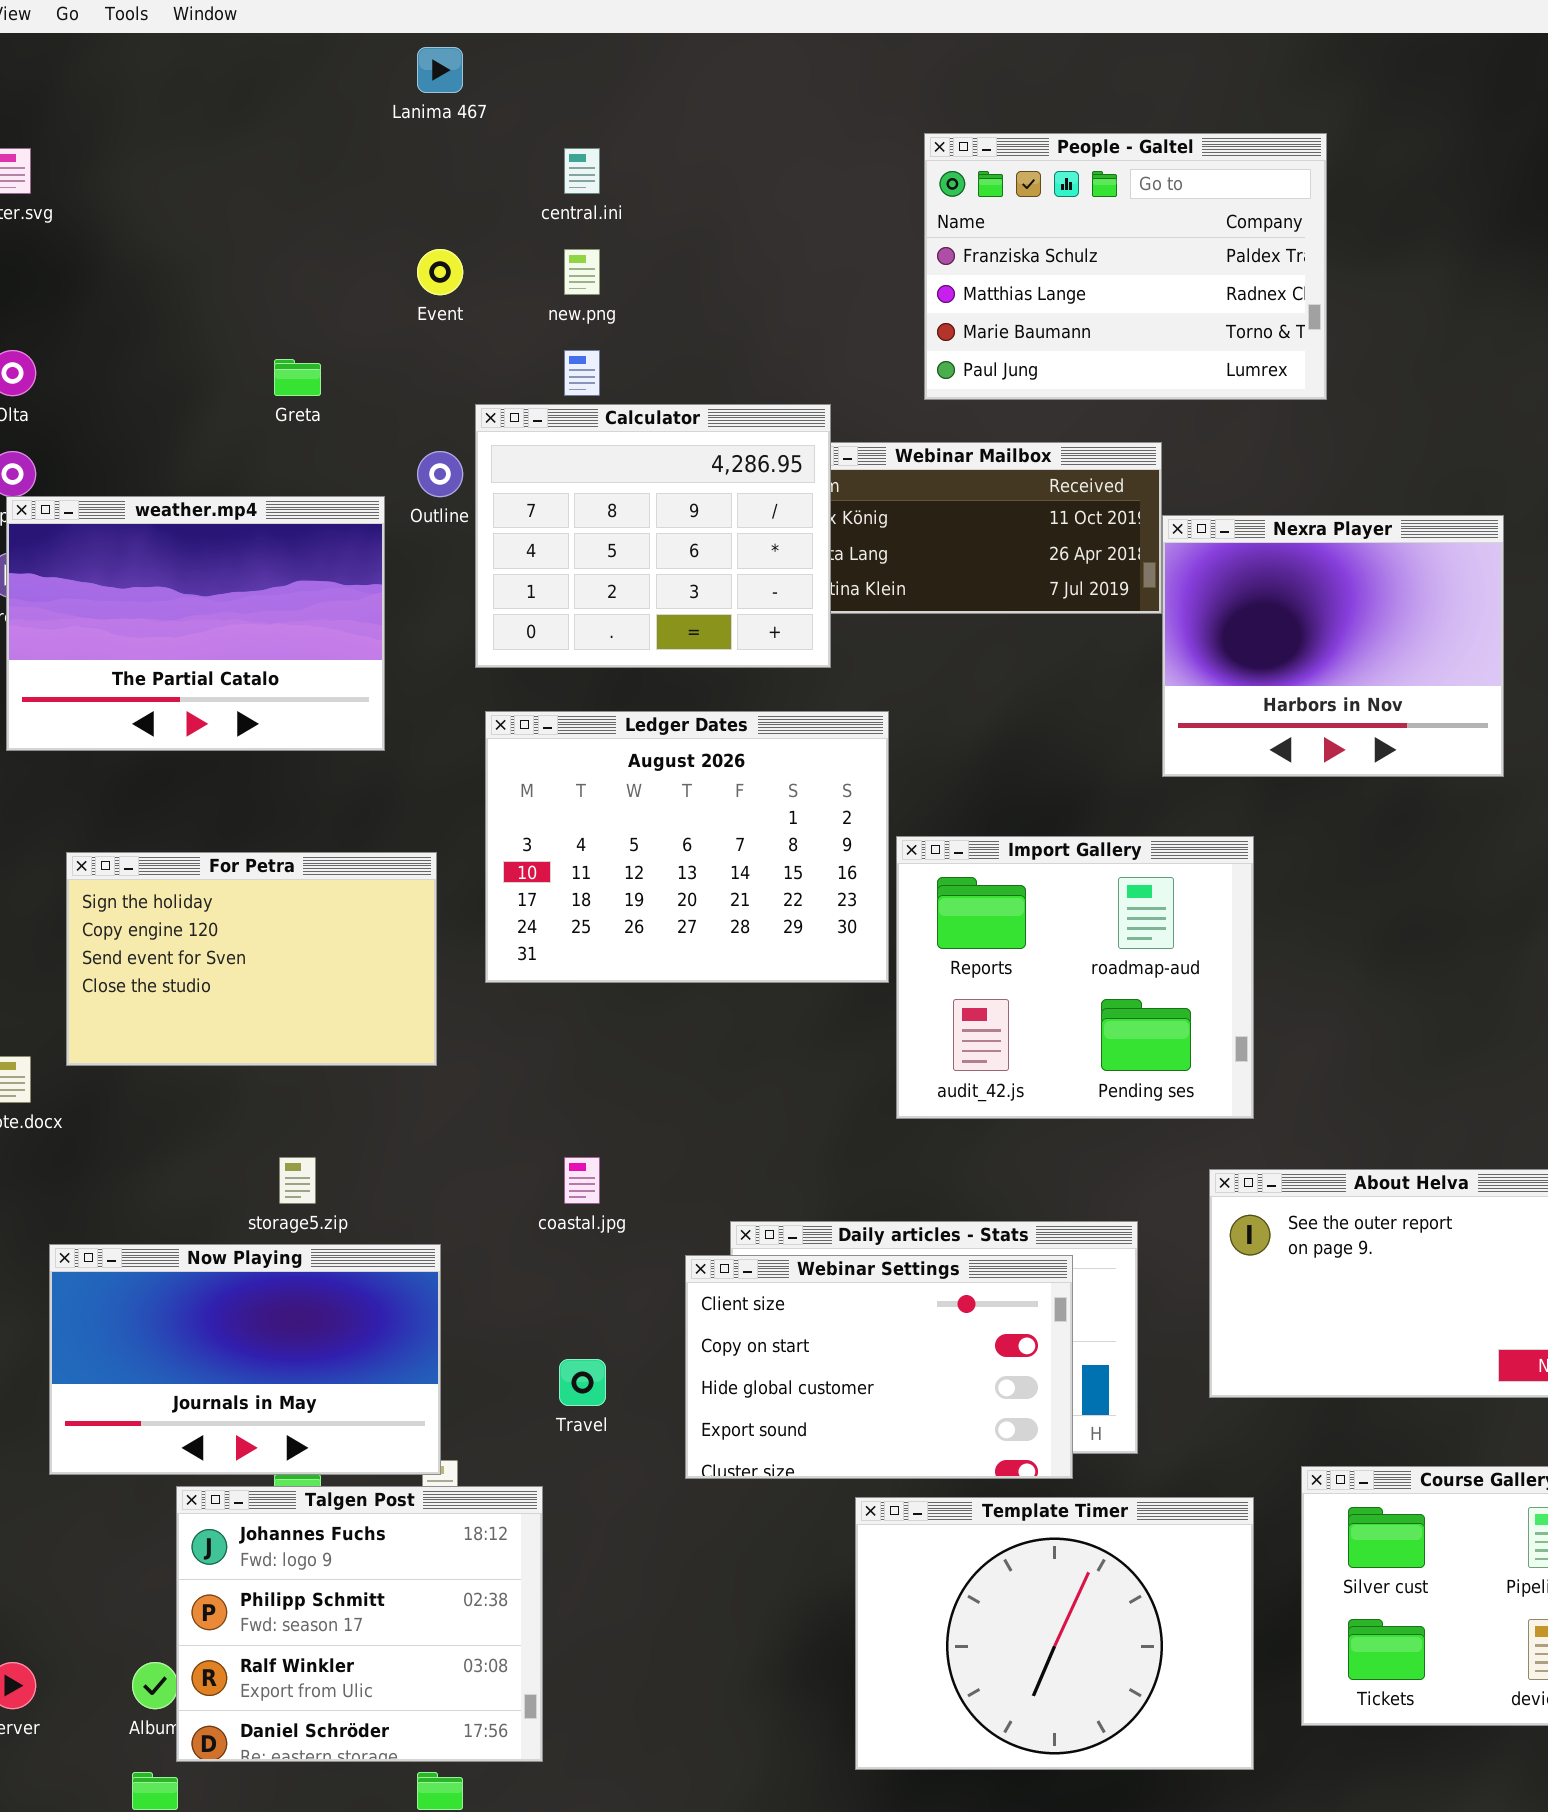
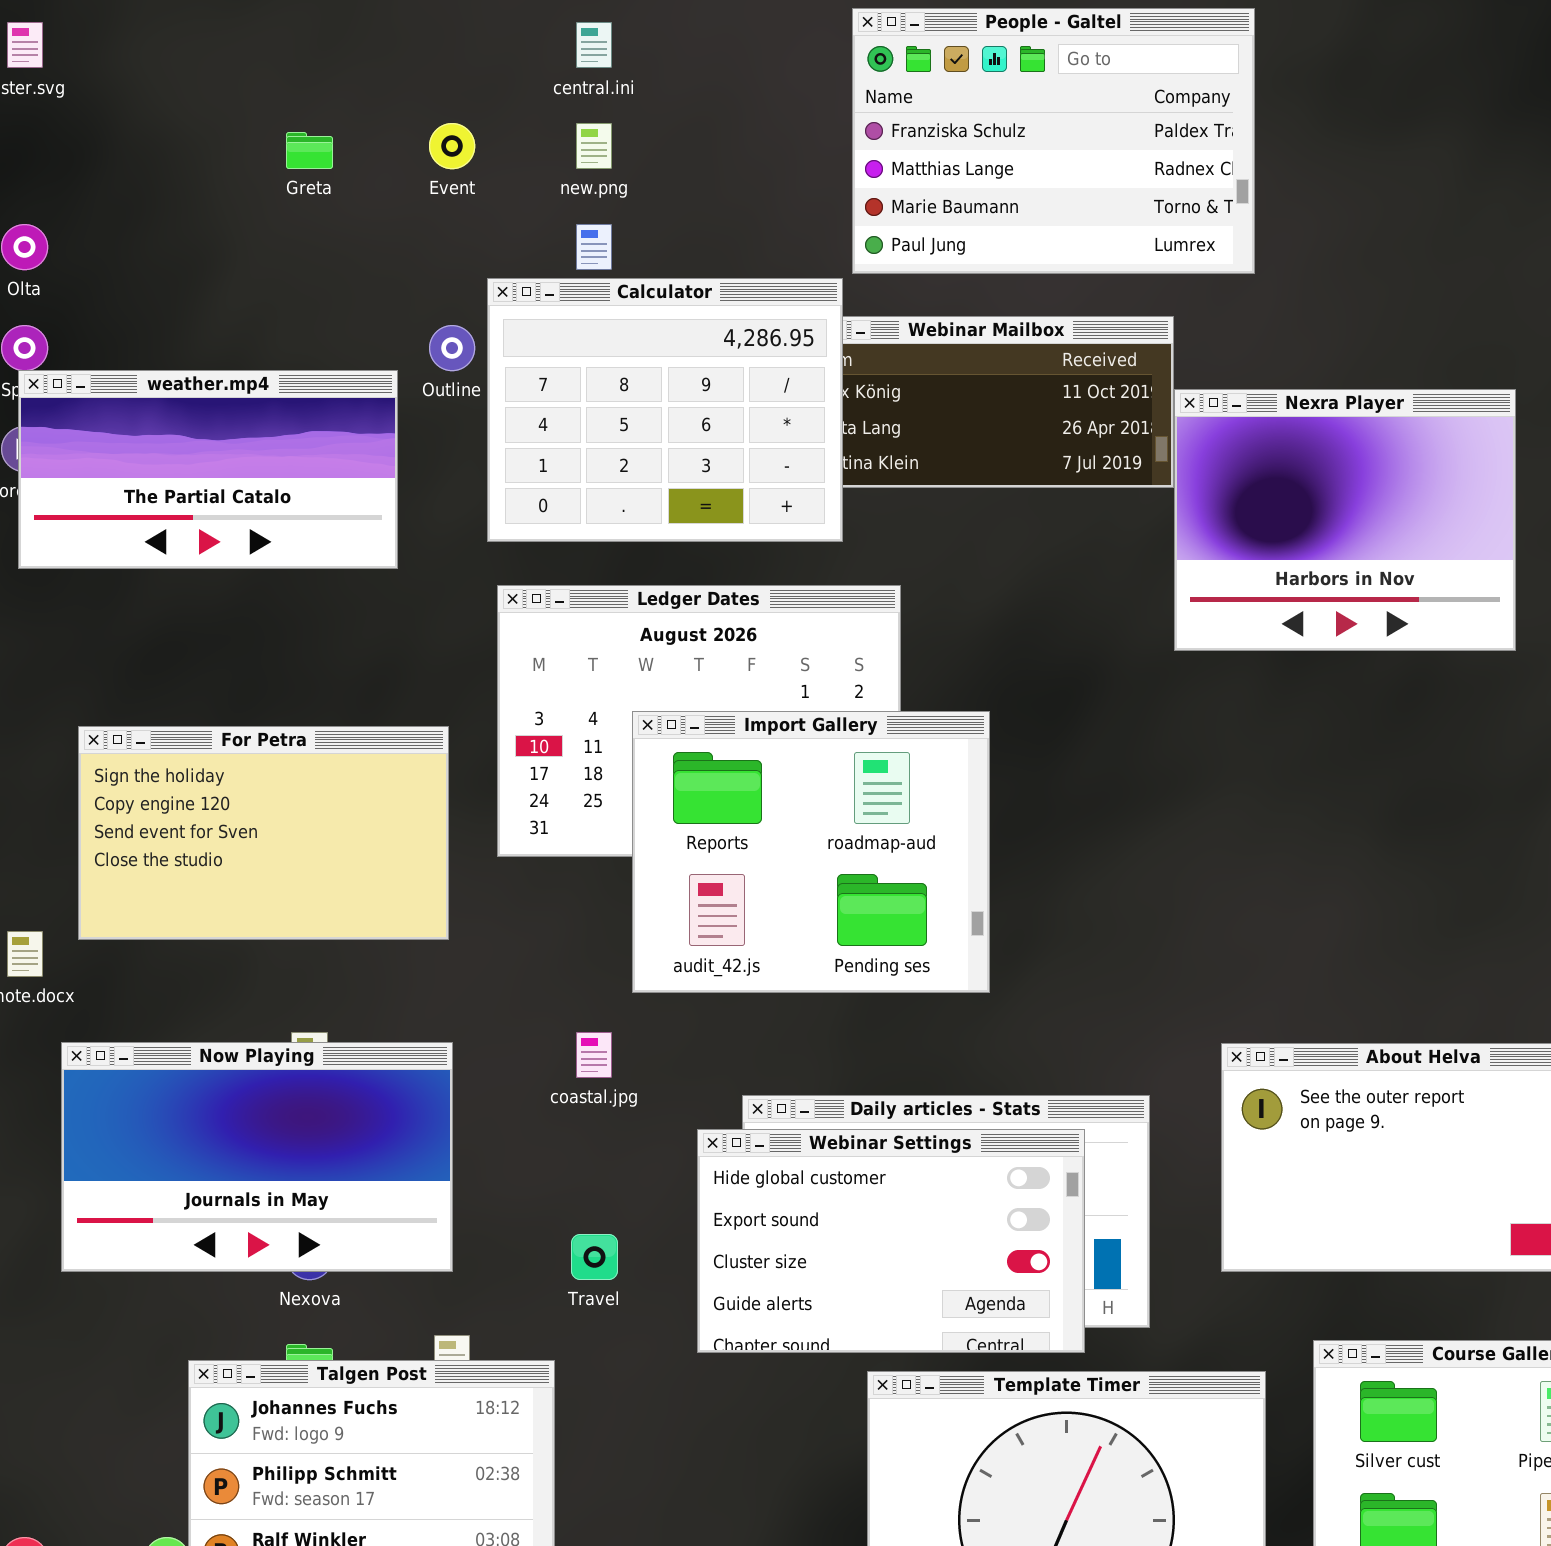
People - Galtel: [924,133,1327,400] -> [852,8,1255,274], moved
Greta: [274,359,321,396] -> [286,132,333,169], moved
weather.mp4: [6,496,385,751] -> [18,370,398,569], resized
Import Gallery: [896,836,1254,1119] -> [632,711,990,993], moved
Now Playing: [49,1244,441,1475] -> [61,1042,453,1272], moved
Webinar Settings: [685,1255,1073,1479] -> [697,1129,1085,1353], scrolled down 2 rows

